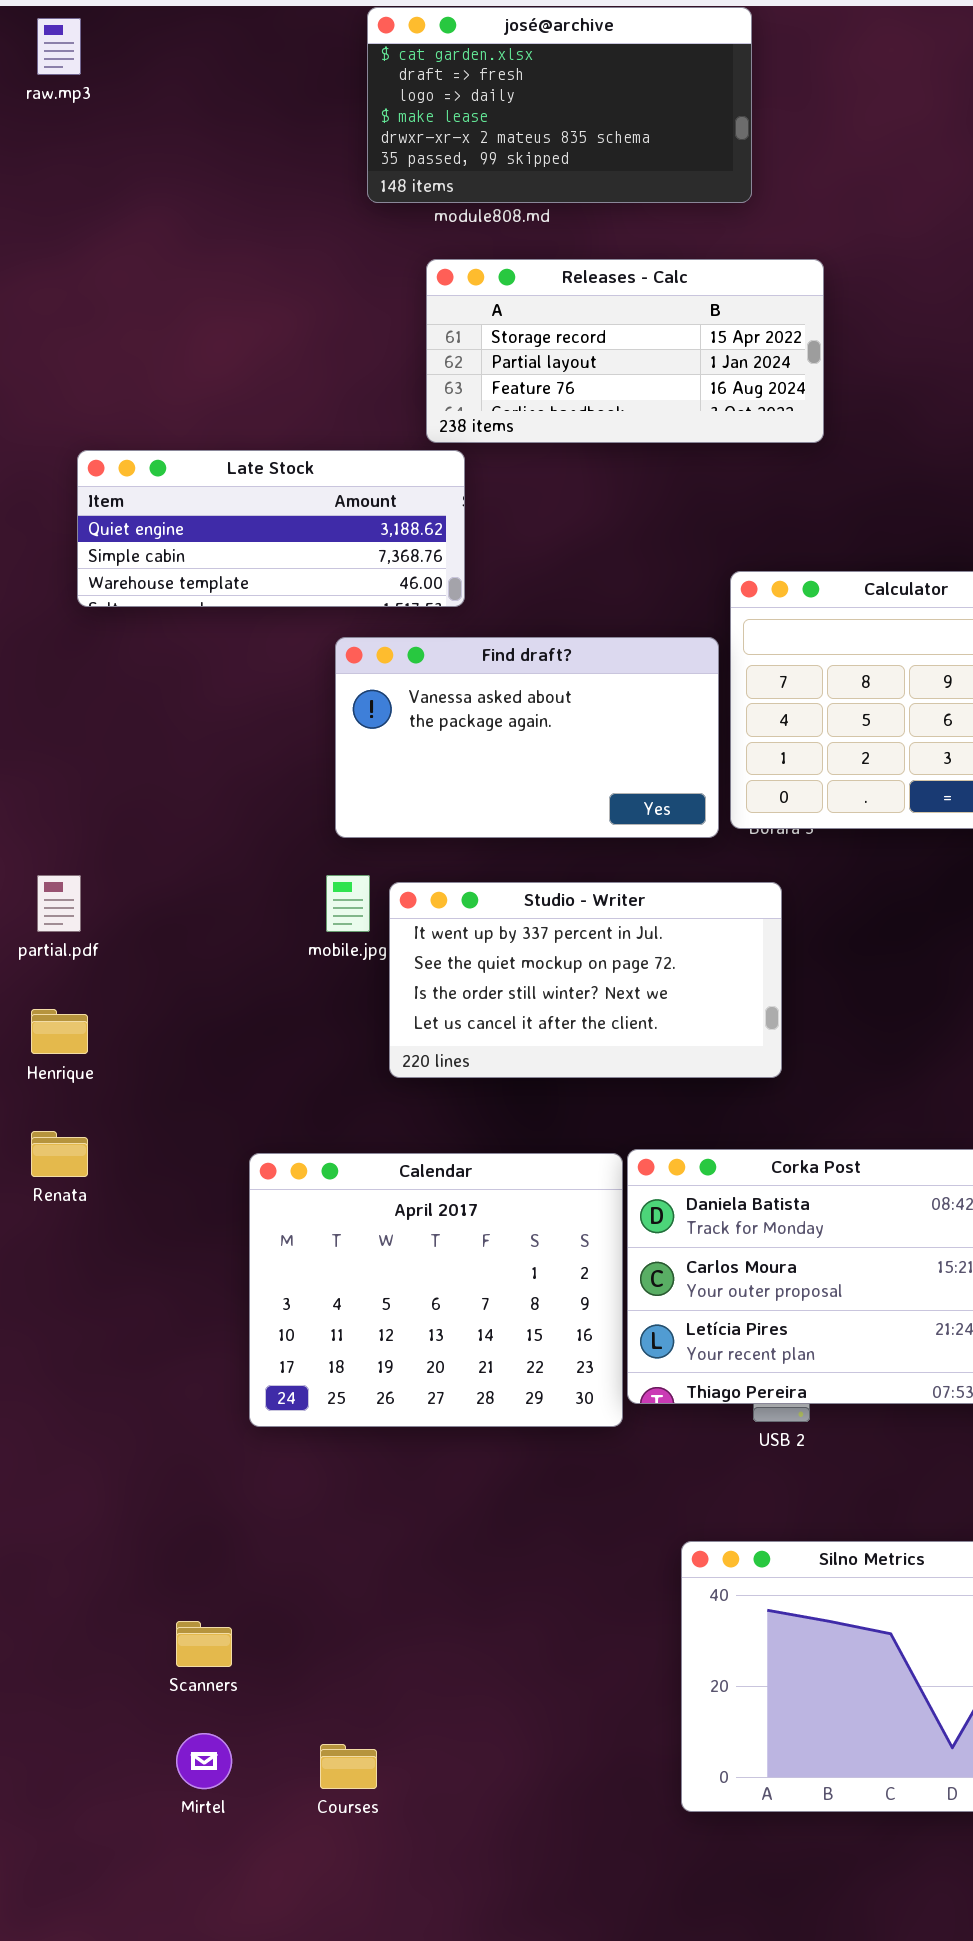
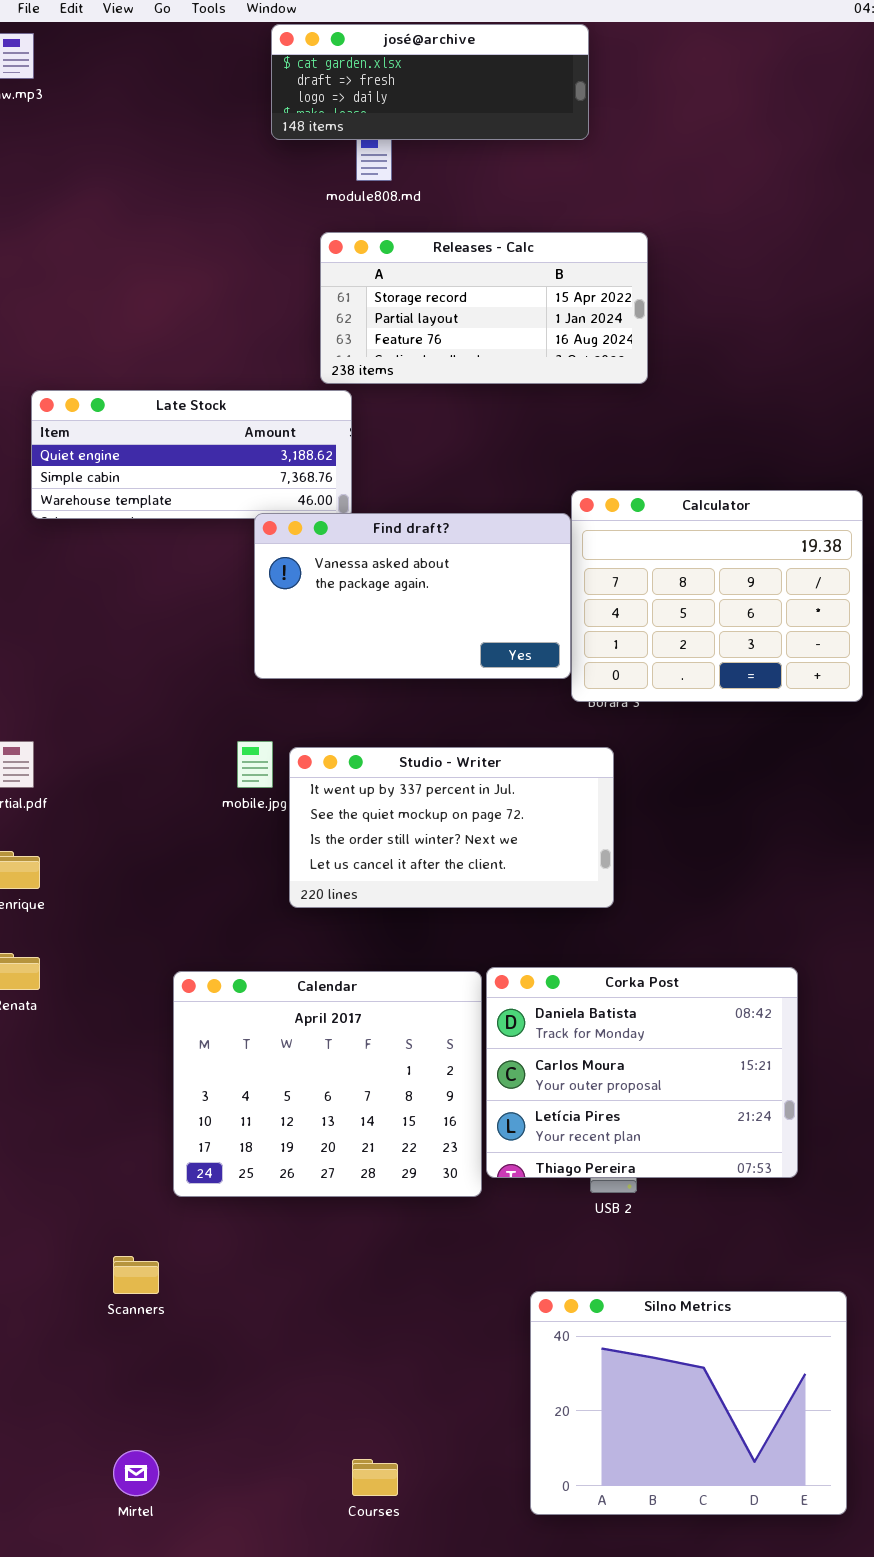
josé@archive: [367,7,752,203] -> [271,24,589,140], resized
Find draft?: [335,637,719,838] -> [254,513,571,679], moved
Scanners: [176,1621,232,1667] -> [113,1256,159,1294], moved
Courses: [320,1744,377,1789] -> [352,1459,398,1496], moved

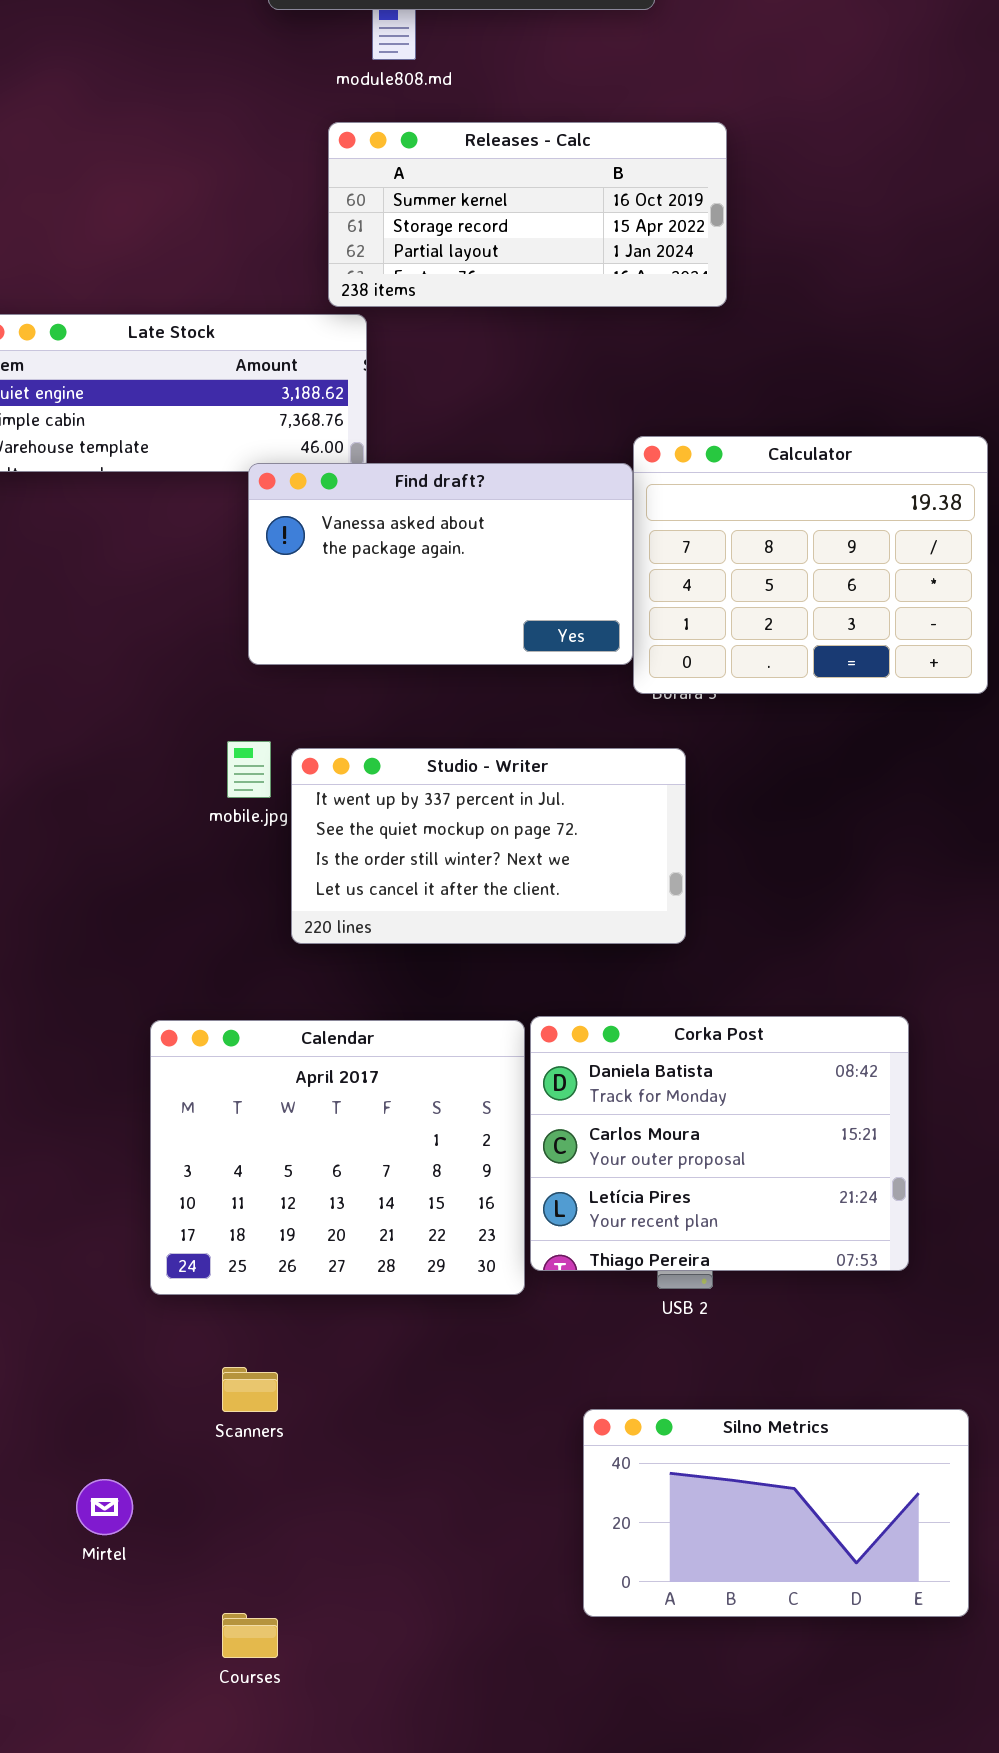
Releases - Calc: [320,232,648,384] -> [328,122,727,307], scrolled up 1 row
Scanners: [113,1256,159,1294] -> [222,1367,278,1412], moved
Silno Metrics: [530,1291,847,1515] -> [583,1409,969,1617], resized
Mirtel: [113,1450,159,1496] -> [76,1479,133,1535], moved
Courses: [352,1459,398,1496] -> [222,1613,278,1658], moved

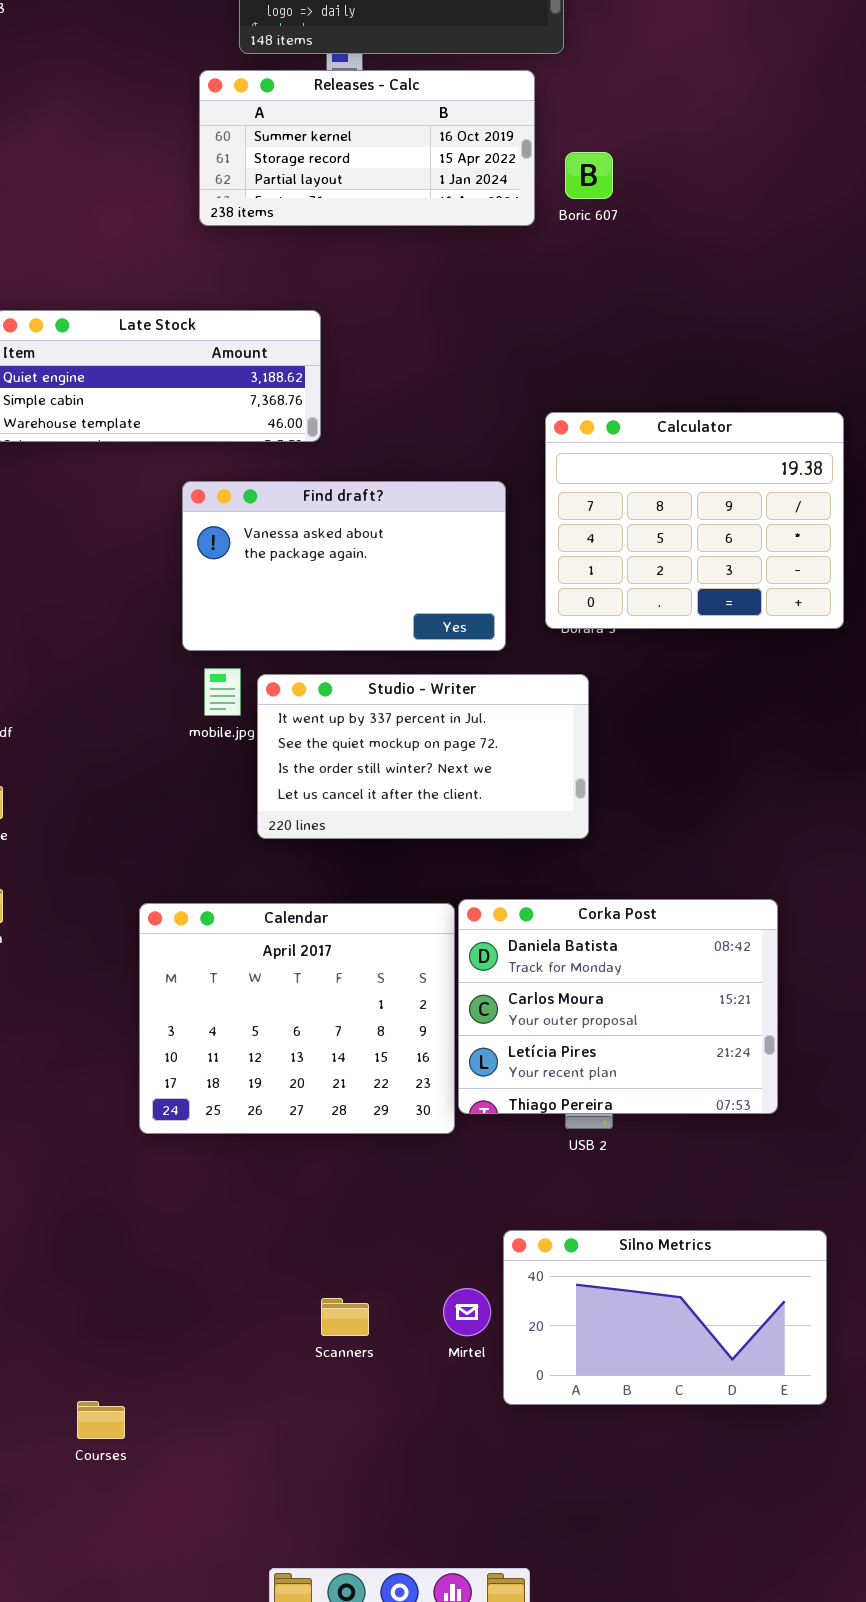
Releases - Calc: [328,122,727,307] -> [199,70,535,226], moved
Find draft?: [248,463,633,665] -> [182,481,506,651], moved
Scanners: [222,1367,278,1412] -> [321,1298,369,1336], moved
Mirtel: [76,1479,133,1535] -> [443,1288,491,1336], moved
Courses: [222,1613,278,1658] -> [77,1401,125,1439], moved

